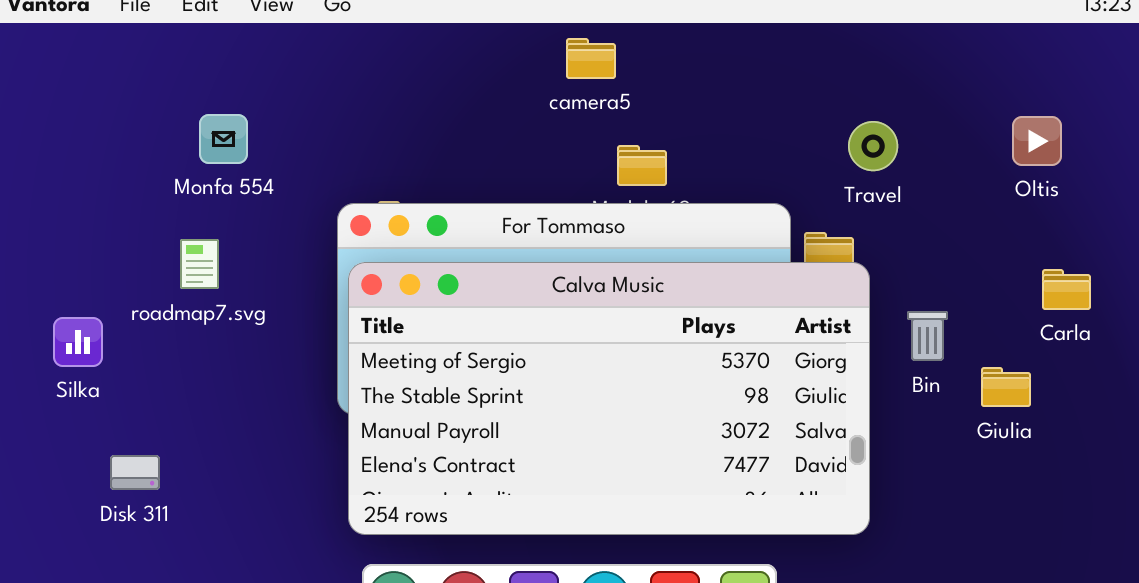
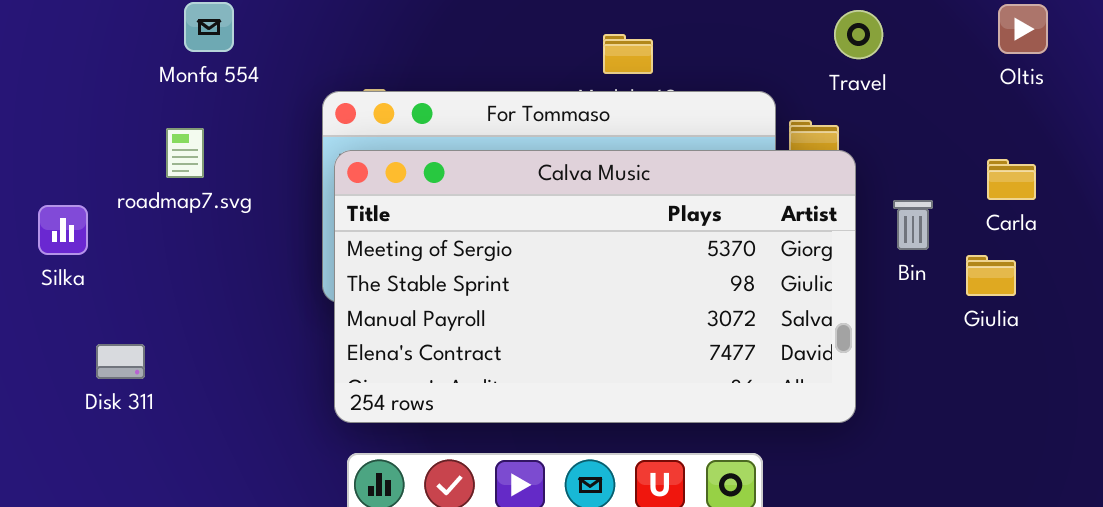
Carla: [1042,269,1091,310] -> [987,159,1036,200], moved

